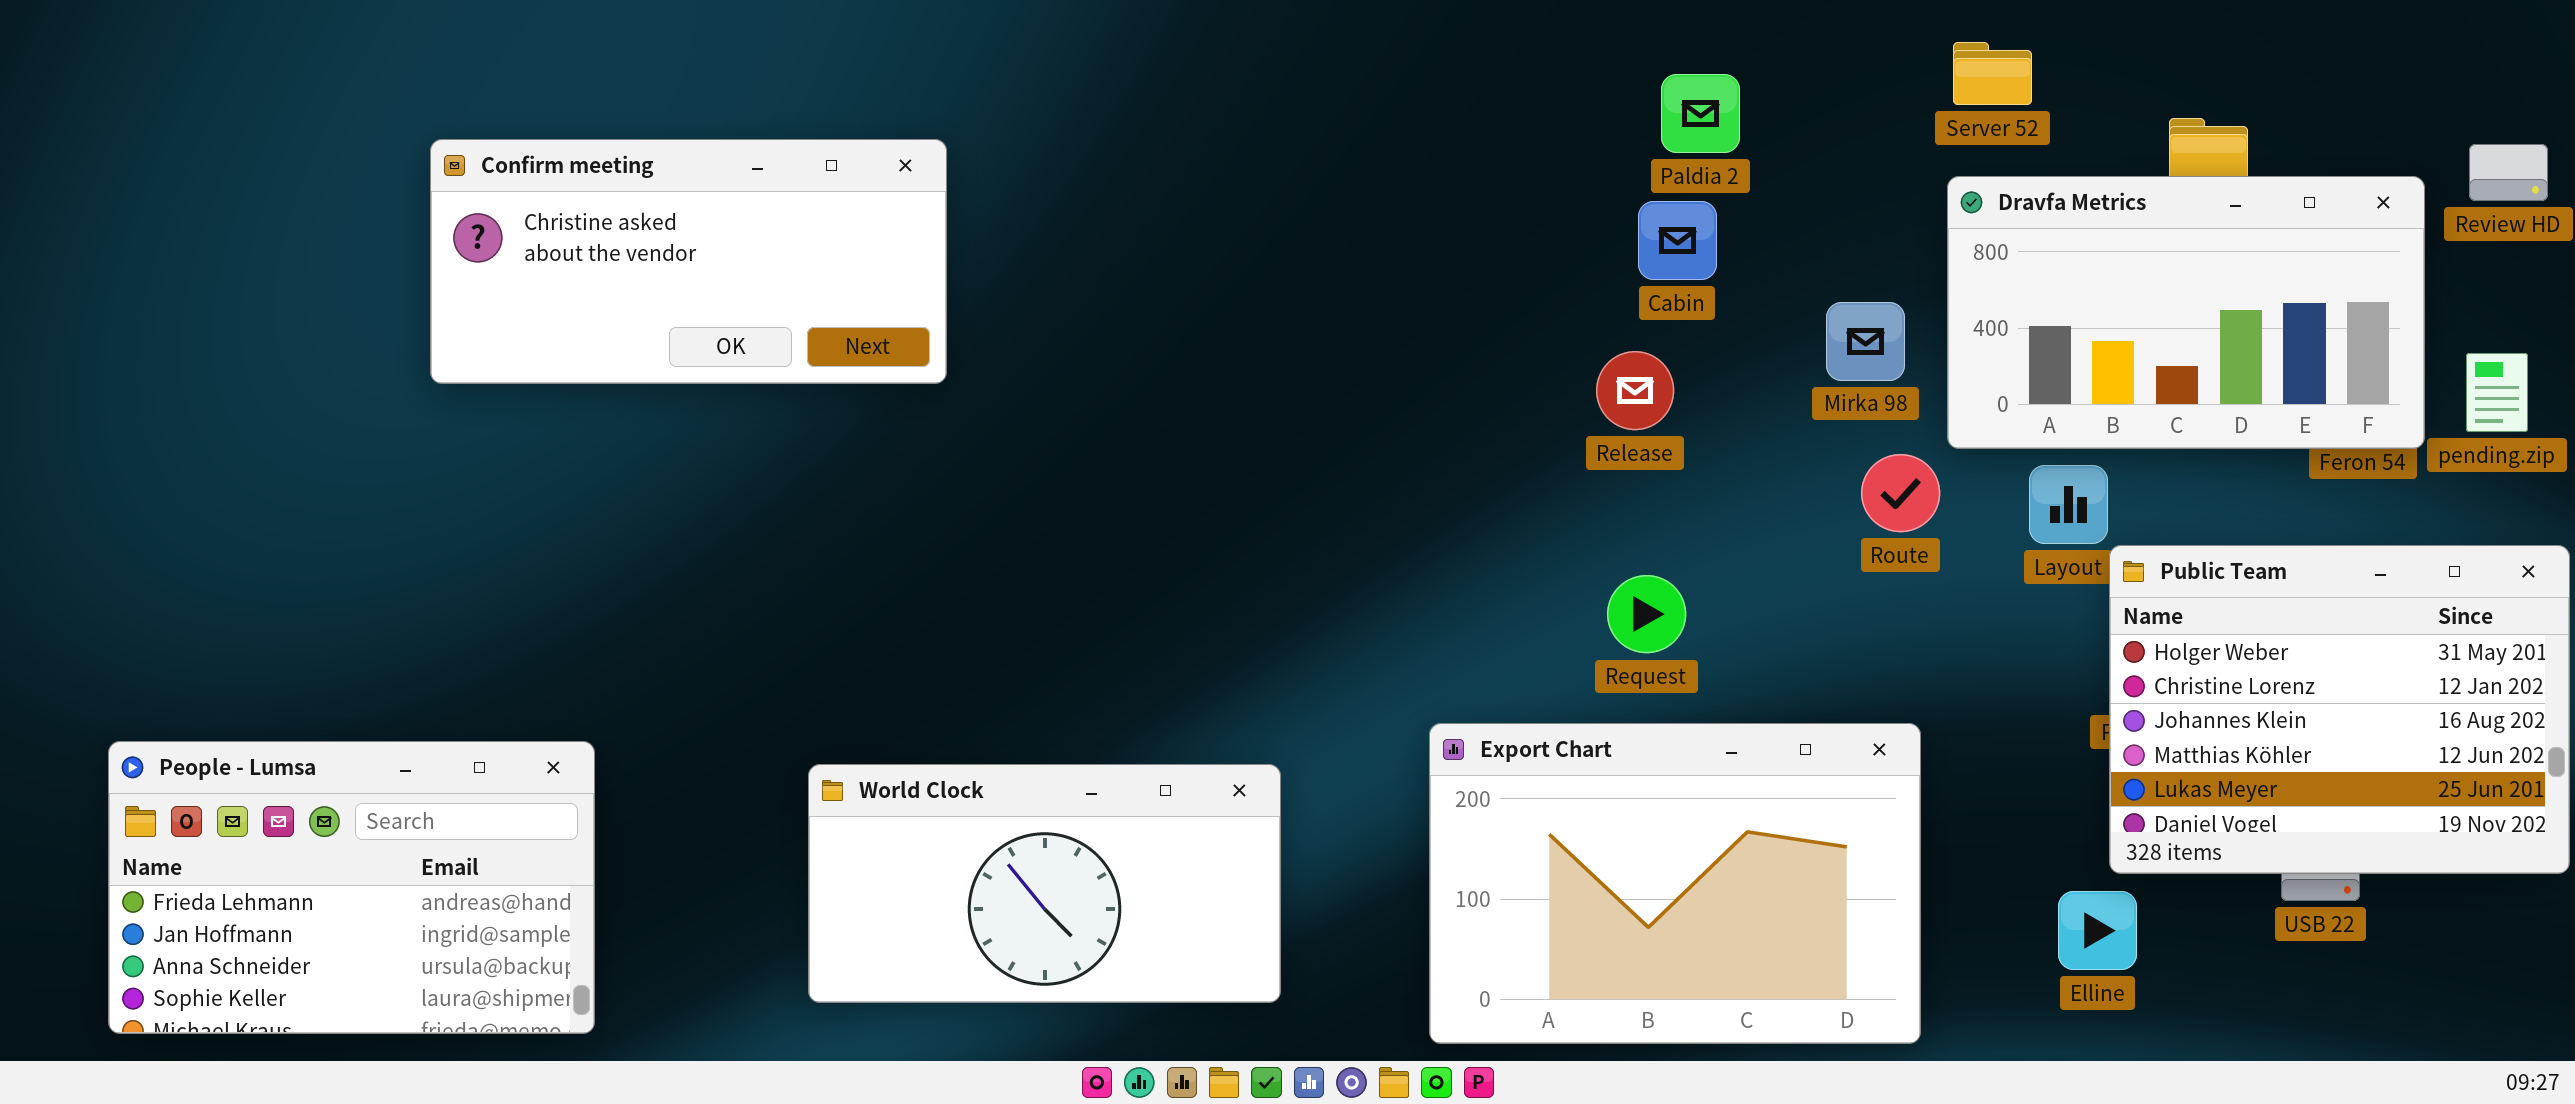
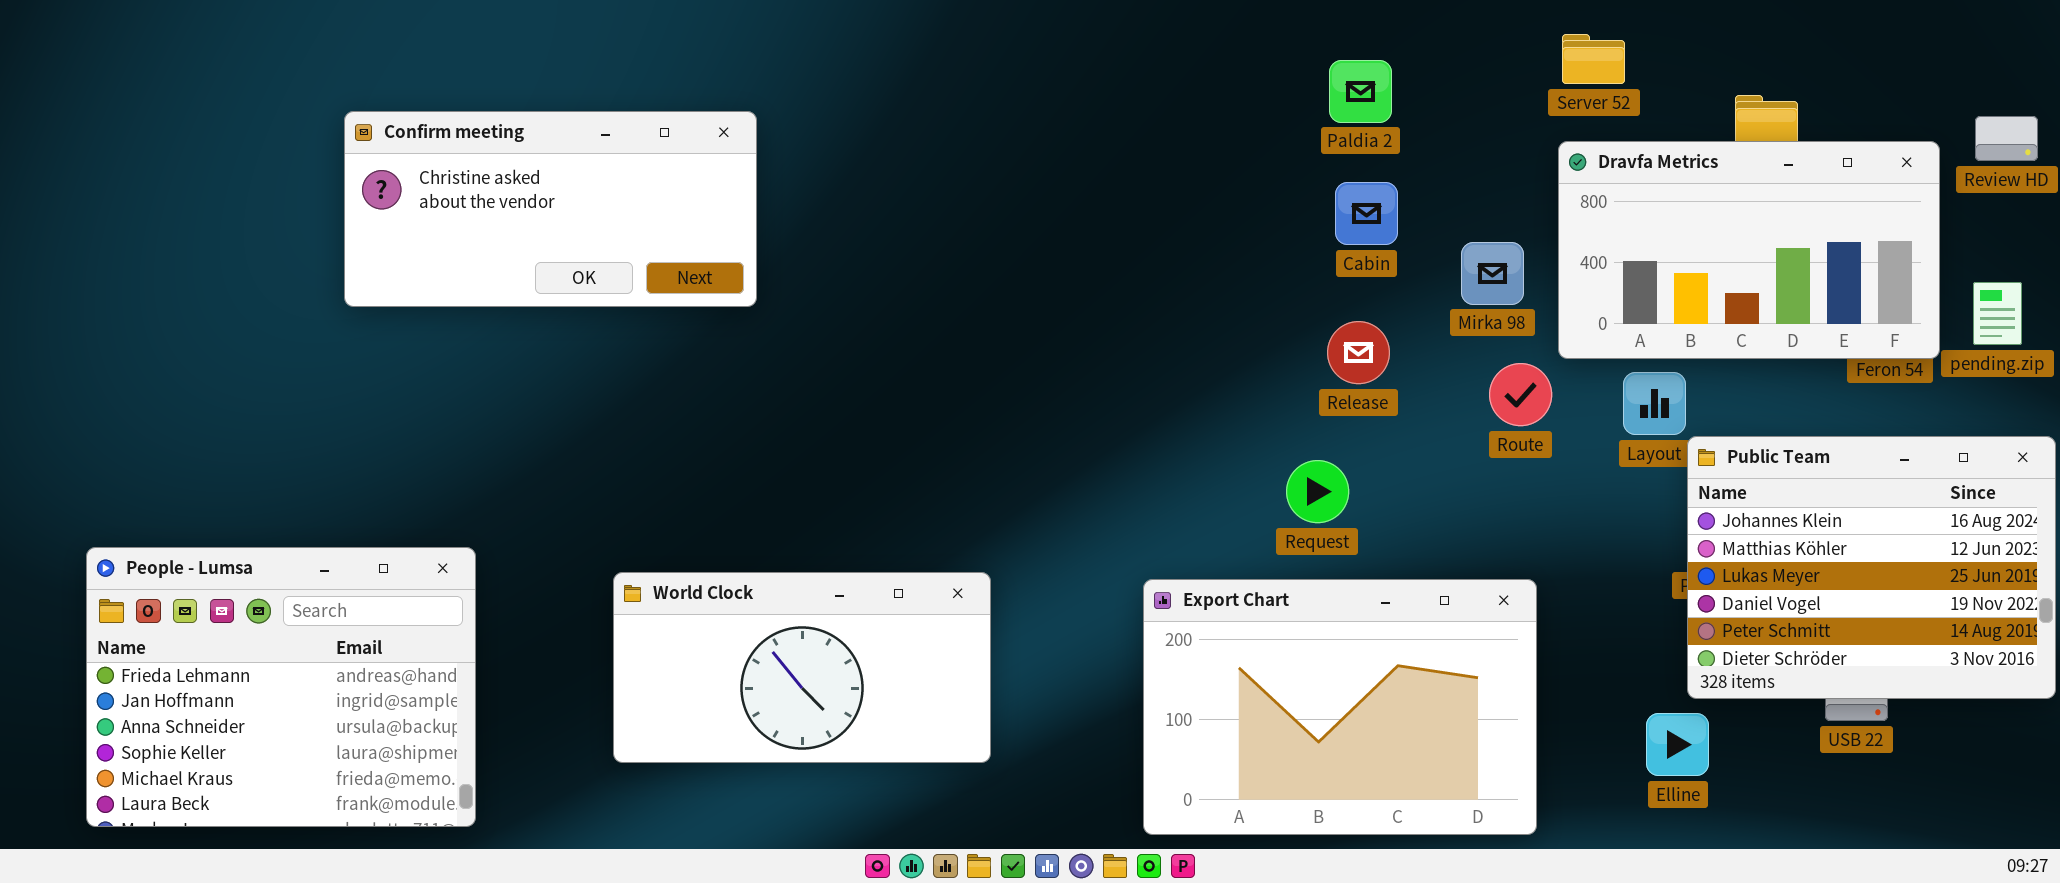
Cabin: [1638,201,1717,280] -> [1335,182,1398,245], moved
Release: [1596,351,1674,430] -> [1327,321,1390,384], moved
Public Team: [2109,545,2570,874] -> [1687,436,2056,699], scrolled down 2 rows
People - Lumsa: [108,741,595,1034] -> [86,547,476,827], resized
World Clock: [808,764,1281,1003] -> [613,572,991,763], moved

